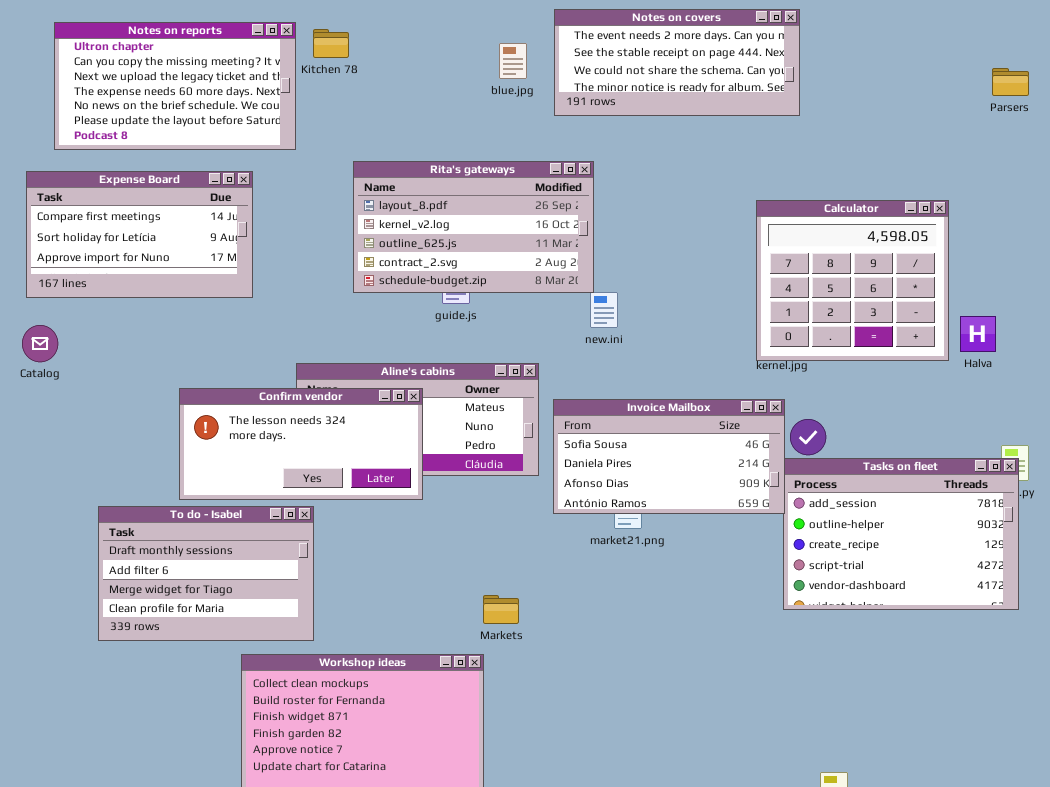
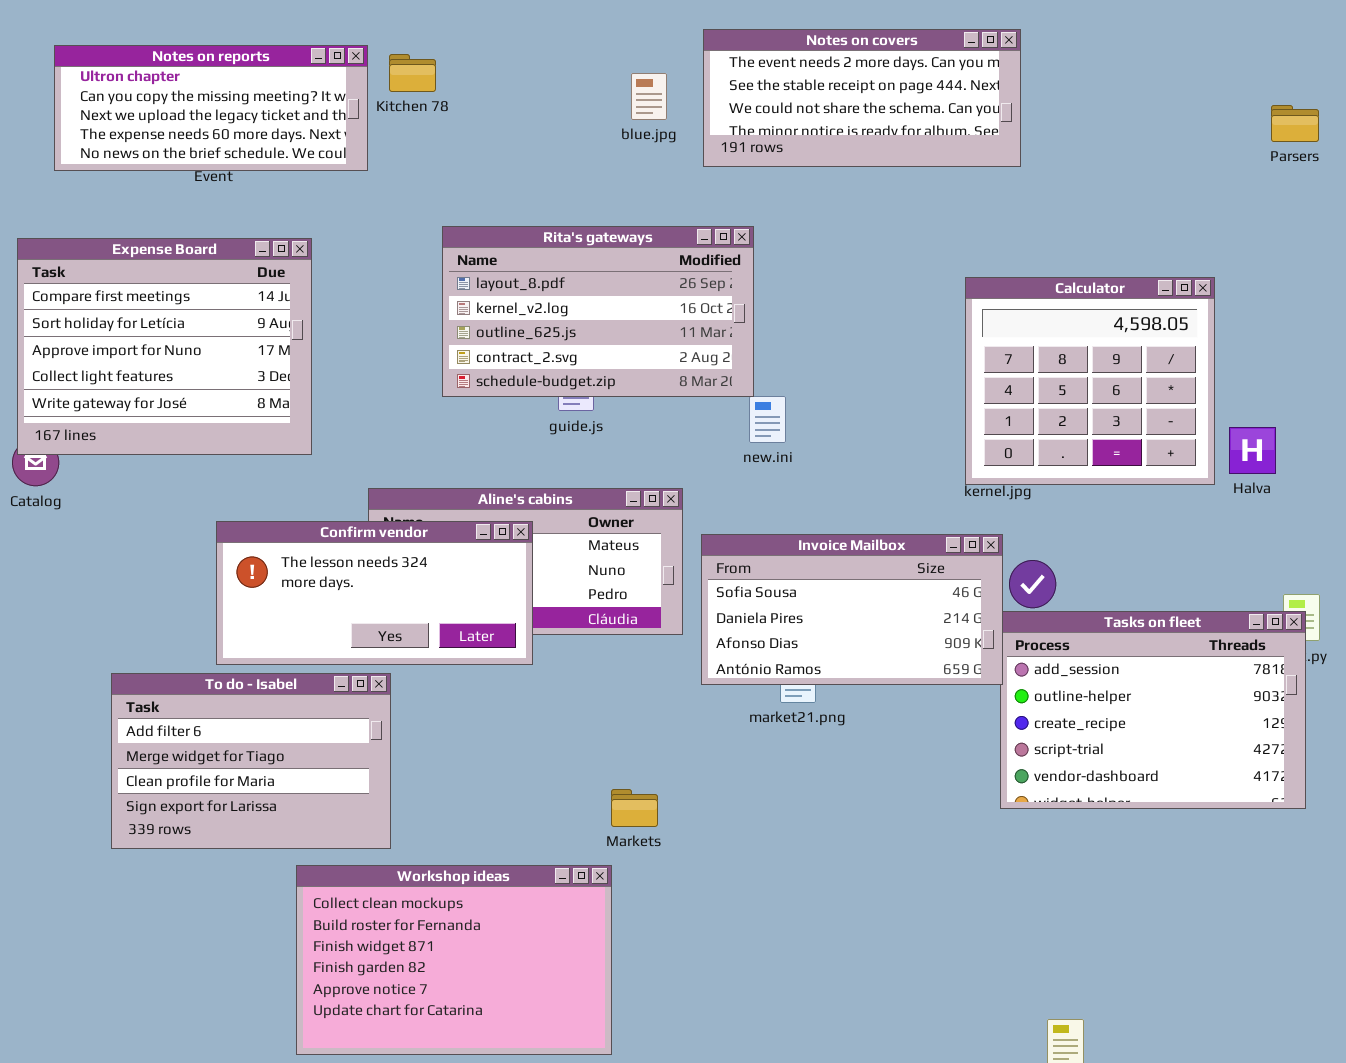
Notes on reports: [54,22,296,150] -> [54,45,368,171], resized
Expense Board: [26,171,253,298] -> [17,238,312,455], resized
To do - Isabel: [98,506,314,641] -> [111,673,391,849], scrolled down 1 row

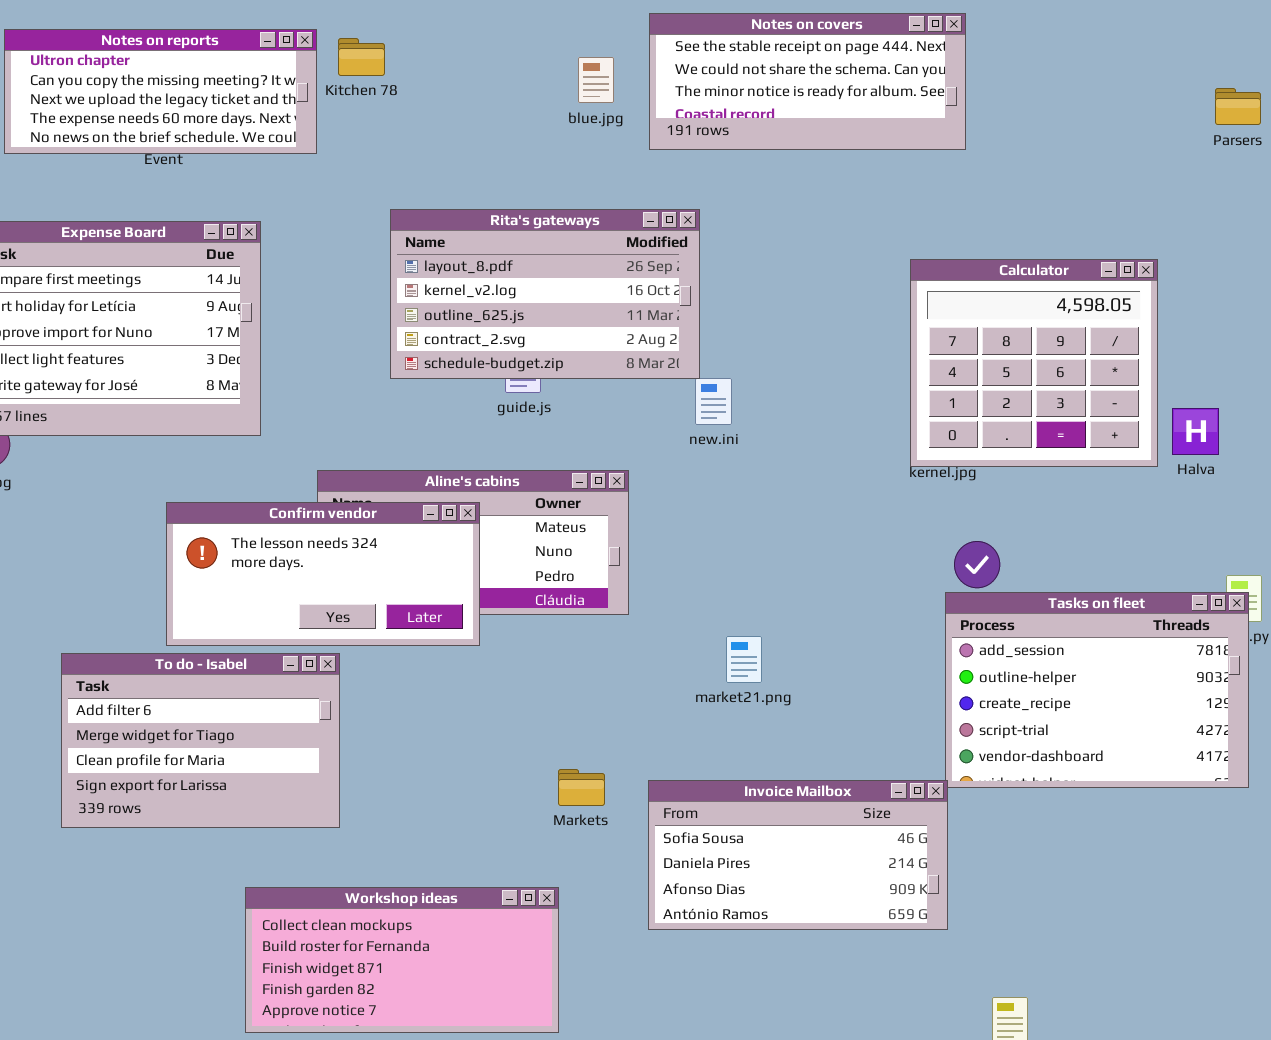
Notes on covers: [703,29,1021,167] -> [649,13,966,150], scrolled down 1 row
Invoice Mailbox: [701,534,1003,685] -> [648,780,948,930], moved
Workshop ideas: [296,865,612,1055] -> [245,887,559,1033], resized

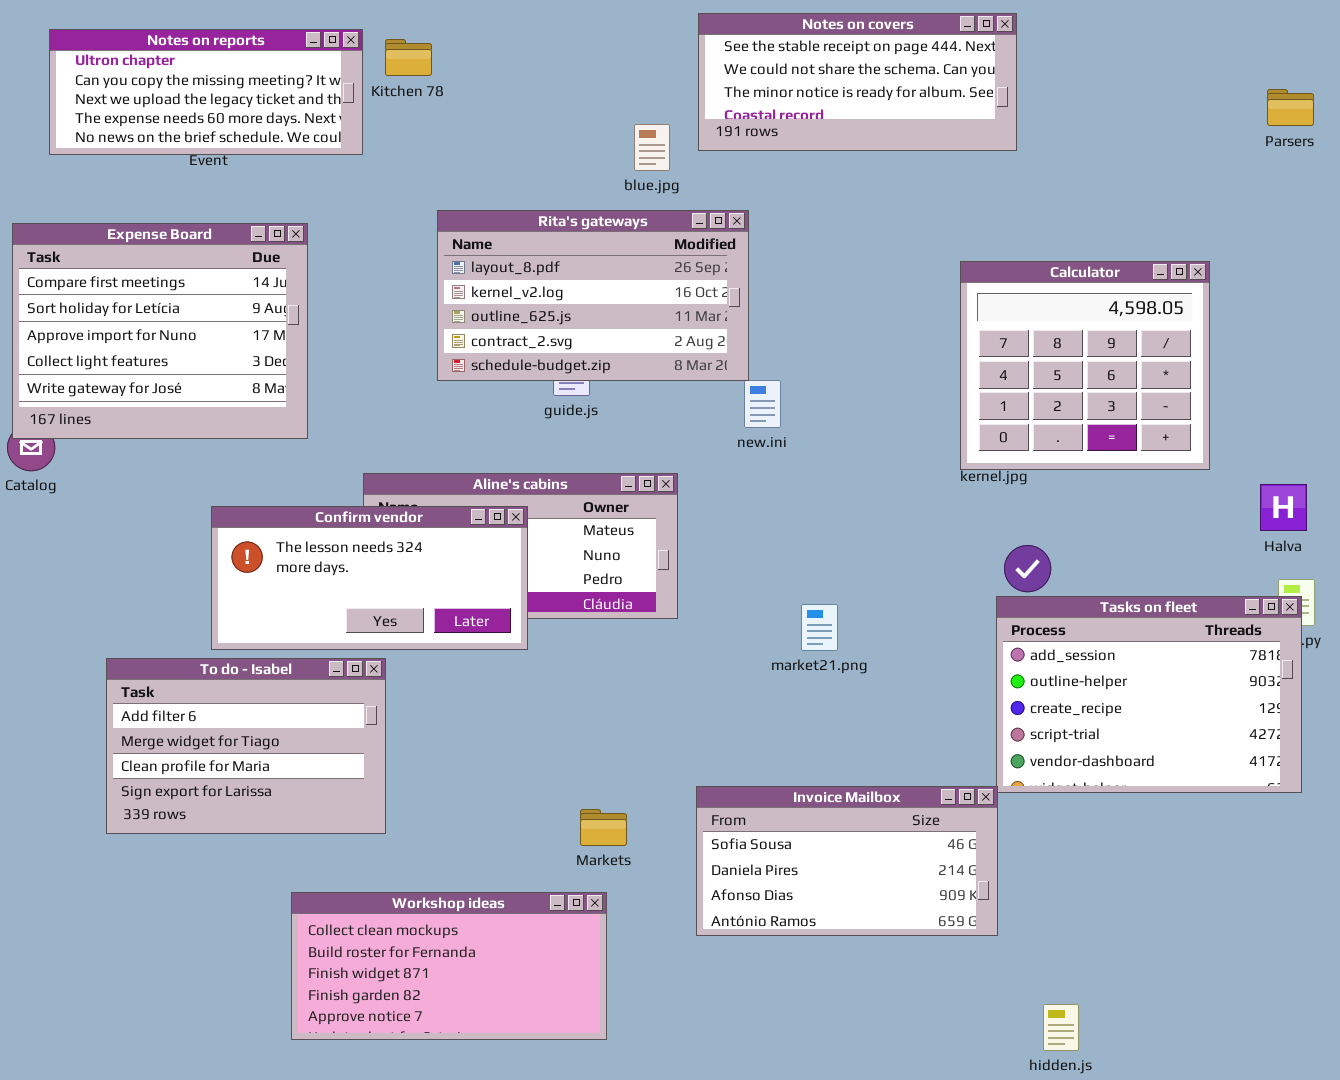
blue.jpg: [578,57,614,103] -> [634,124,670,171], moved
Halva: [1172,408,1219,455] -> [1260,484,1307,531], moved
market21.png: [726,636,762,683] -> [801,604,838,651], moved
Markets: [558,769,605,806] -> [580,809,627,846], moved

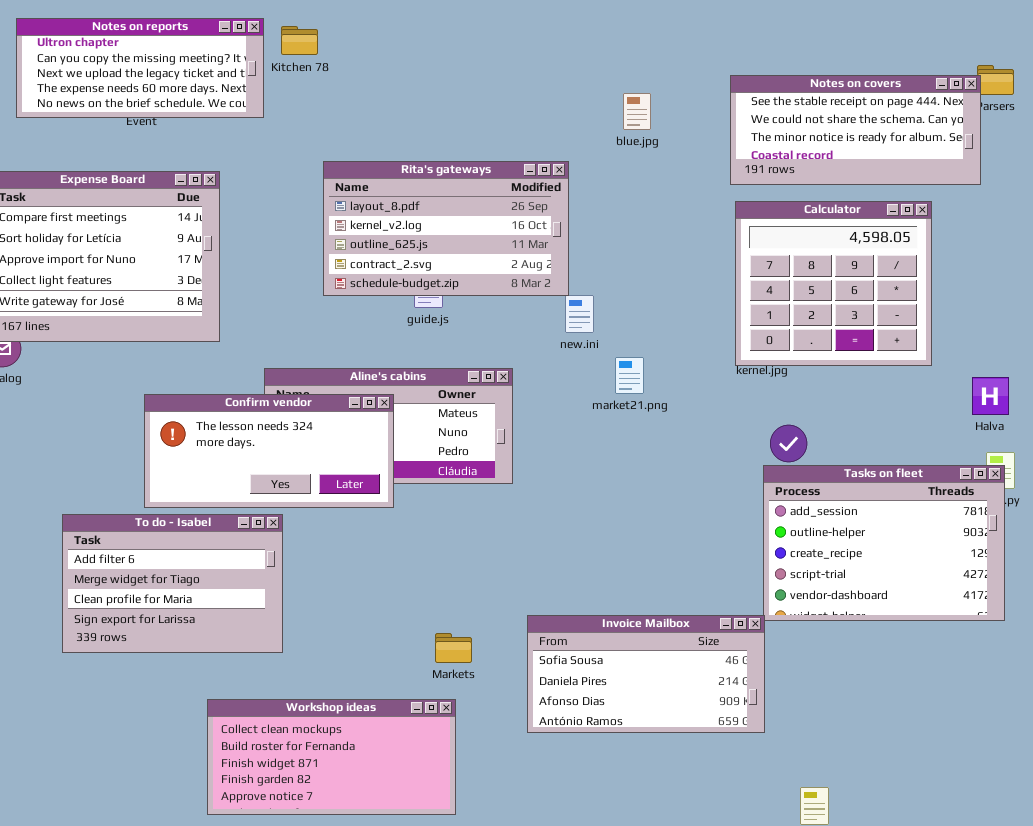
Notes on covers: [698,13,1017,151] -> [730,75,981,185], moved
blue.jpg: [634,124,670,171] -> [623,93,651,130], moved
market21.png: [801,604,838,651] -> [615,357,644,394], moved

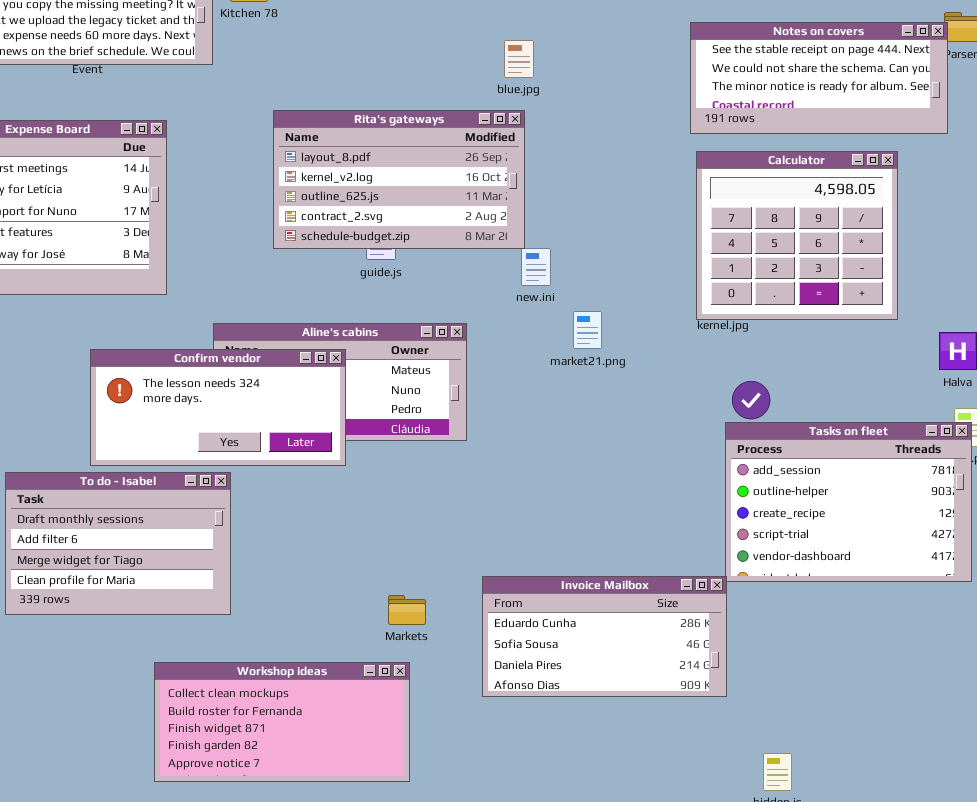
blue.jpg: [623,93,651,130] -> [504,40,534,78], moved
To do - Isabel: [62,514,283,653] -> [5,472,231,615], scrolled up 1 row
Invoice Mailbox: [527,615,765,733] -> [482,576,727,697], scrolled up 1 row

